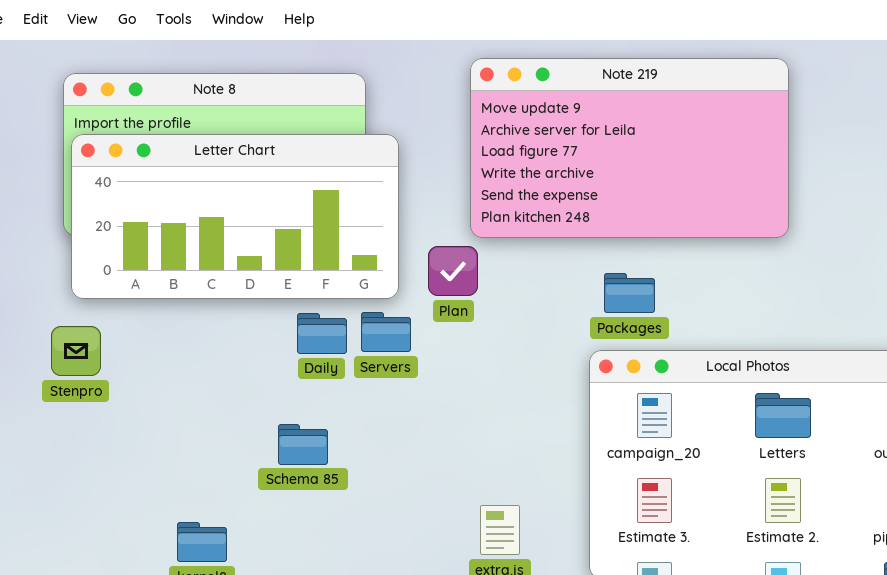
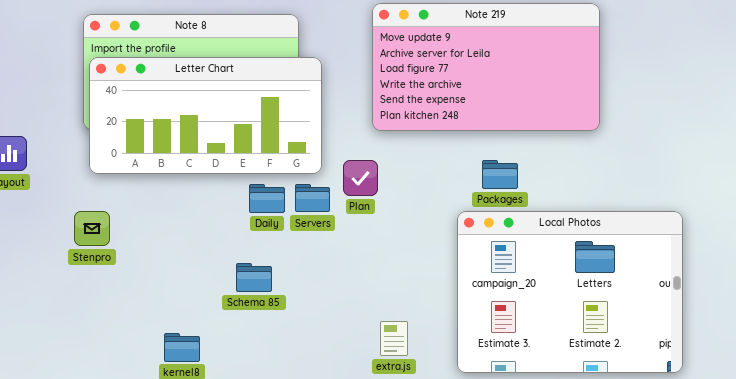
Plan: [428,246,478,296] -> [343,160,378,196], moved
Packages: [604,273,655,313] -> [482,160,518,189], moved
Stenpro: [51,326,101,376] -> [74,211,110,246], moved

